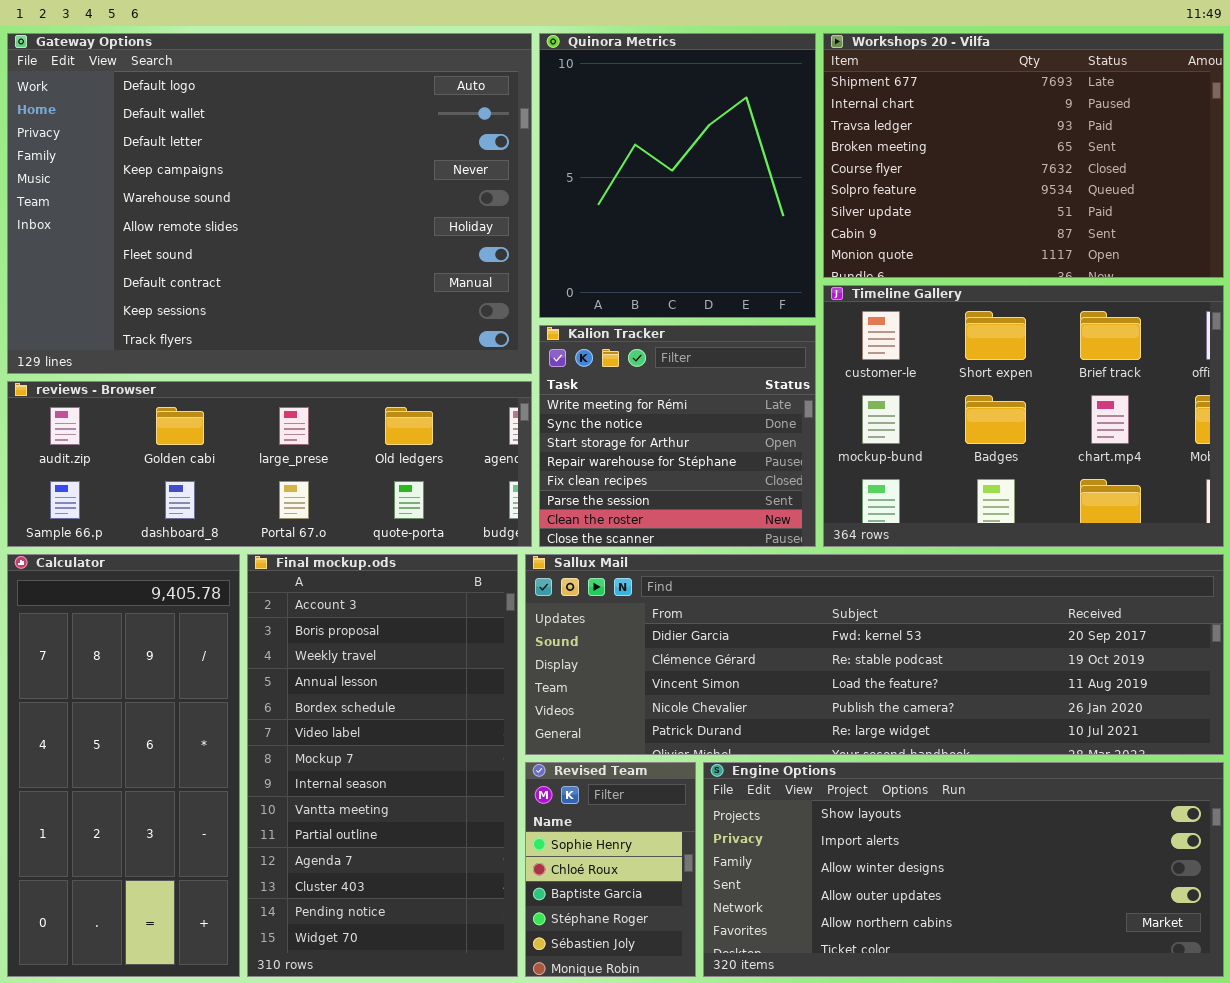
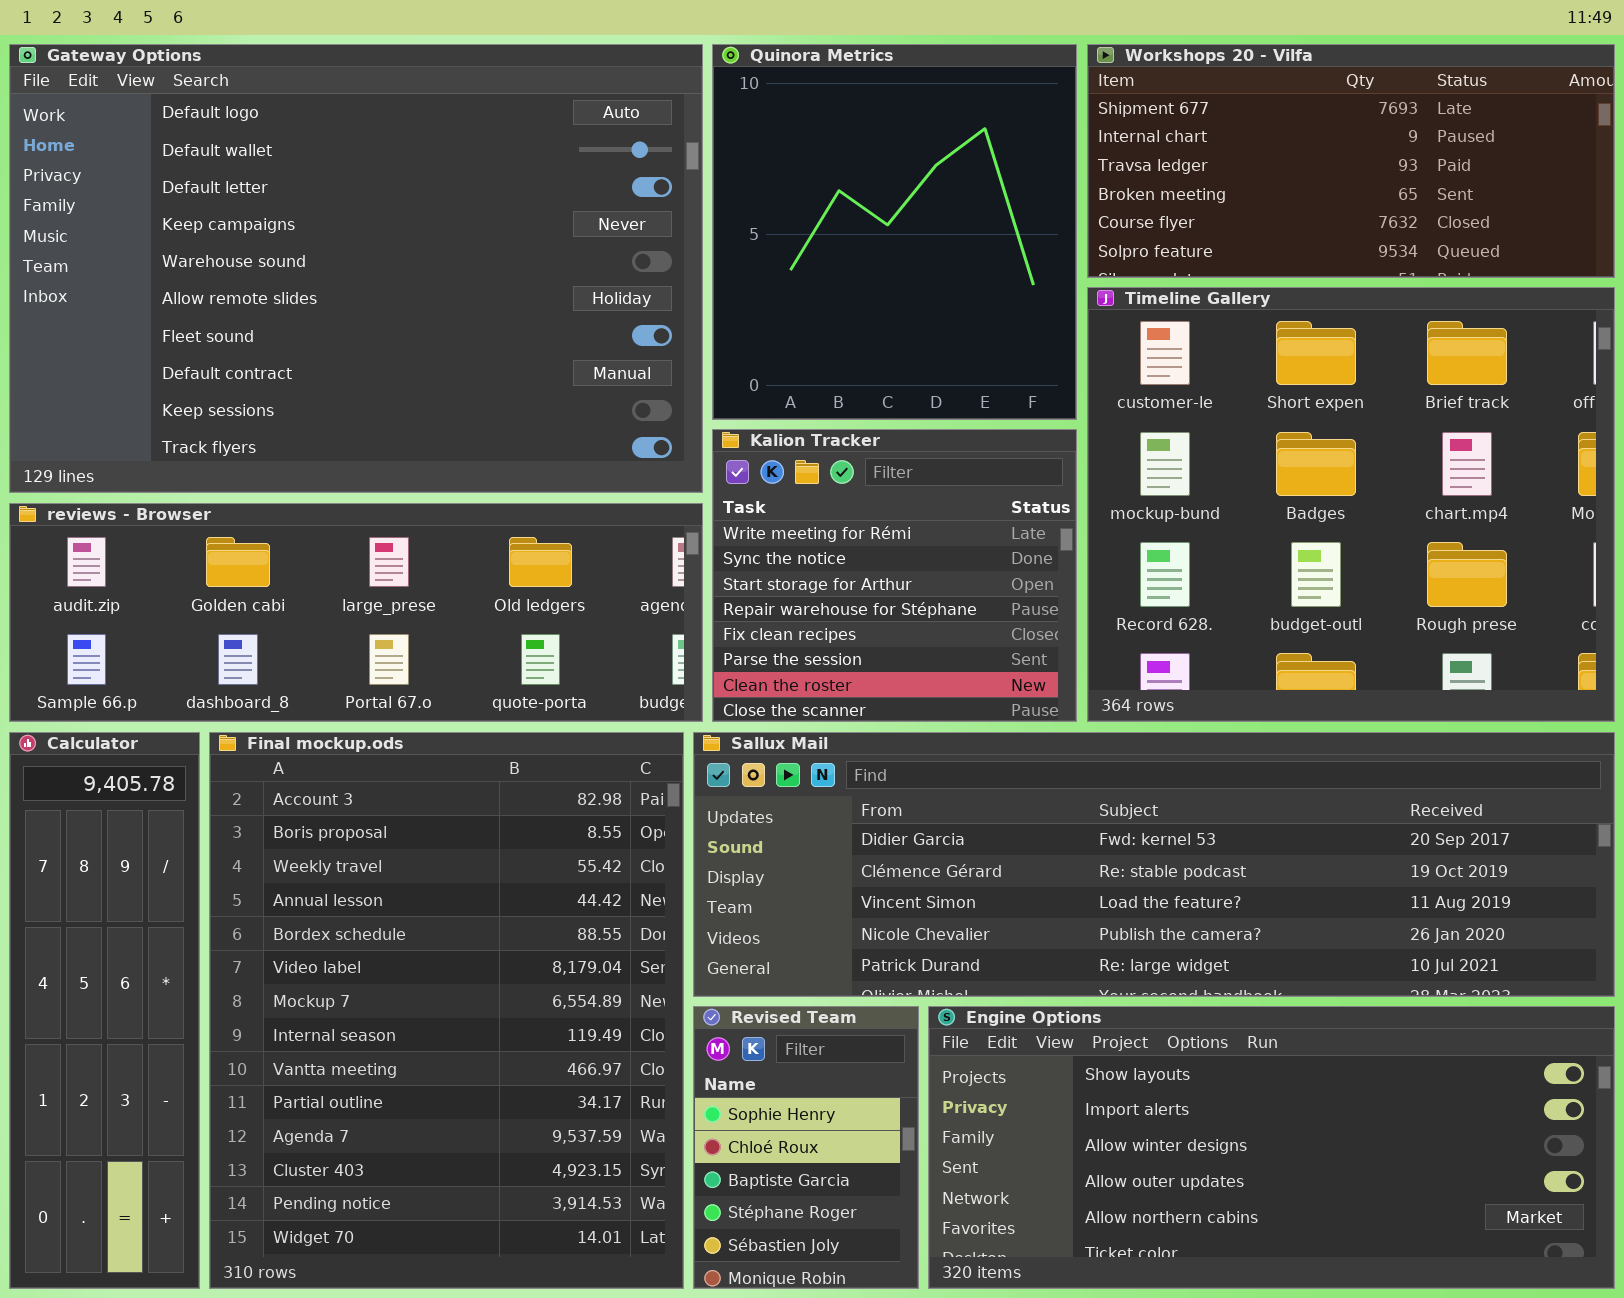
Workshops 20 - Vilfa: [823,33,1224,278] -> [1087,44,1615,278], resized
Timeline Gallery: [823,285,1224,547] -> [1087,287,1615,722], resized
Calculator: [7,554,240,977] -> [9,732,200,1289], resized
Final mockup.ods: [247,554,518,977] -> [209,732,684,1289], resized

